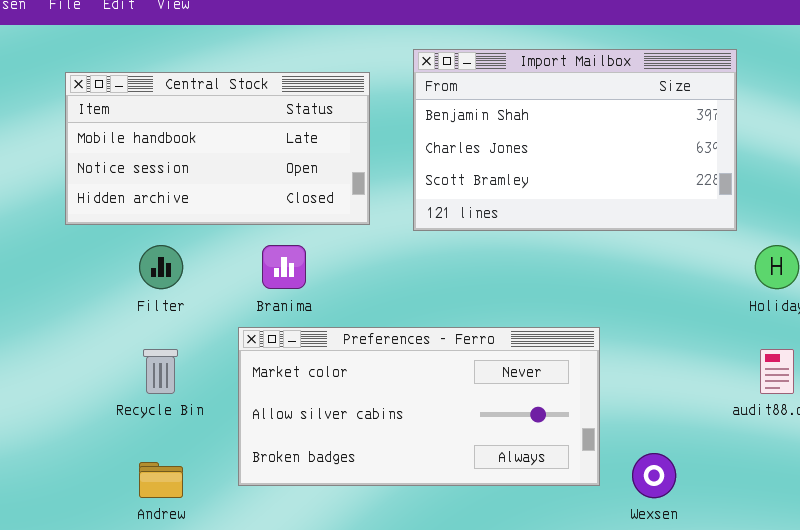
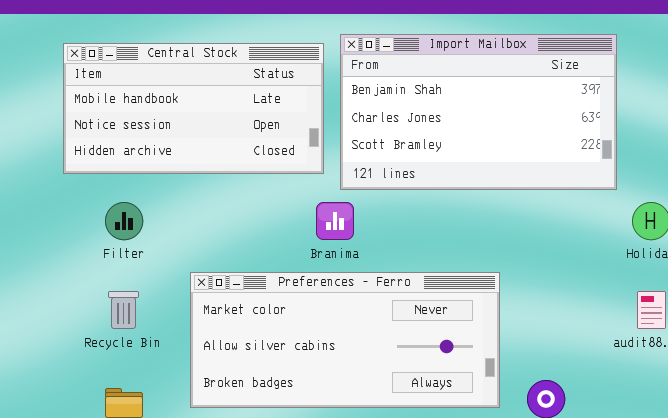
Central Stock: [65,72,370,225] -> [63,43,324,174], moved
Branima: [262,245,306,289] -> [316,202,354,240], moved

